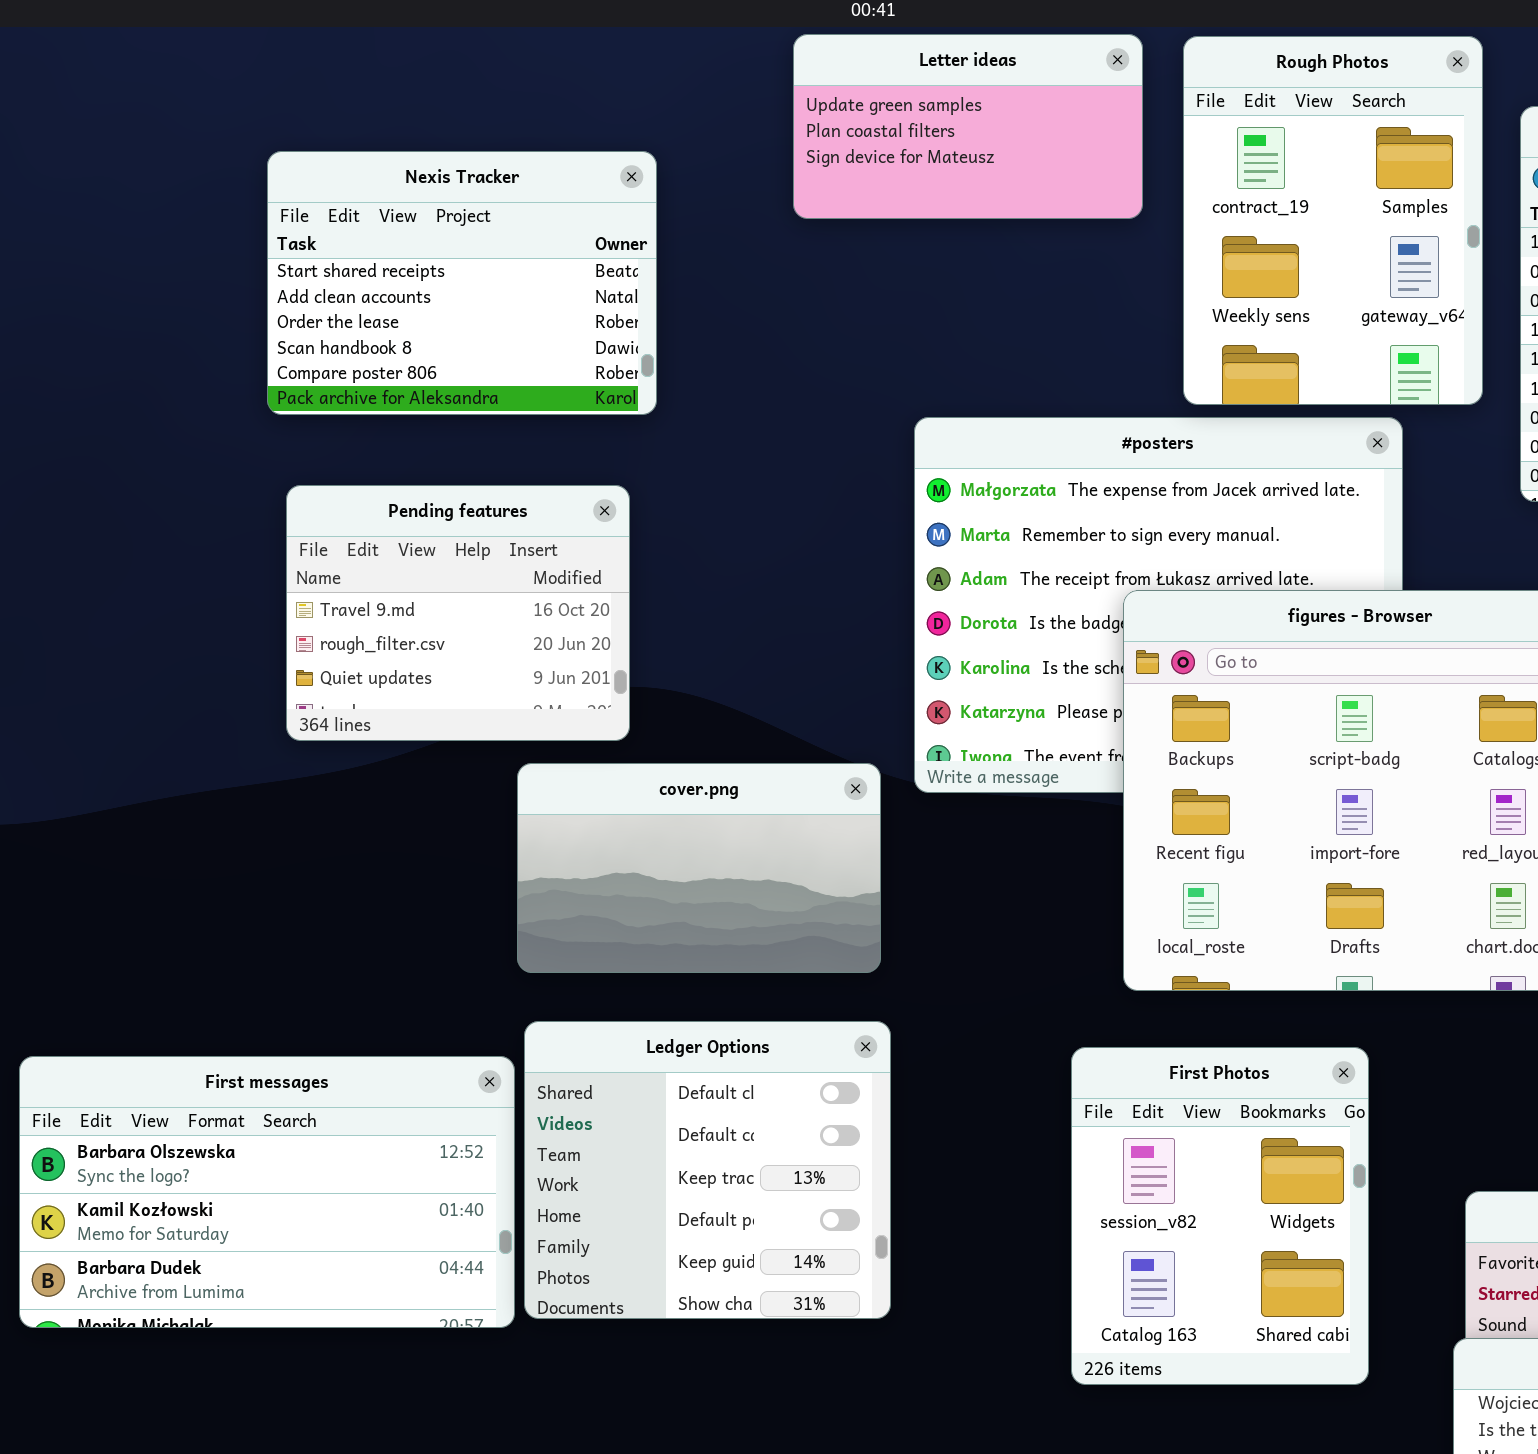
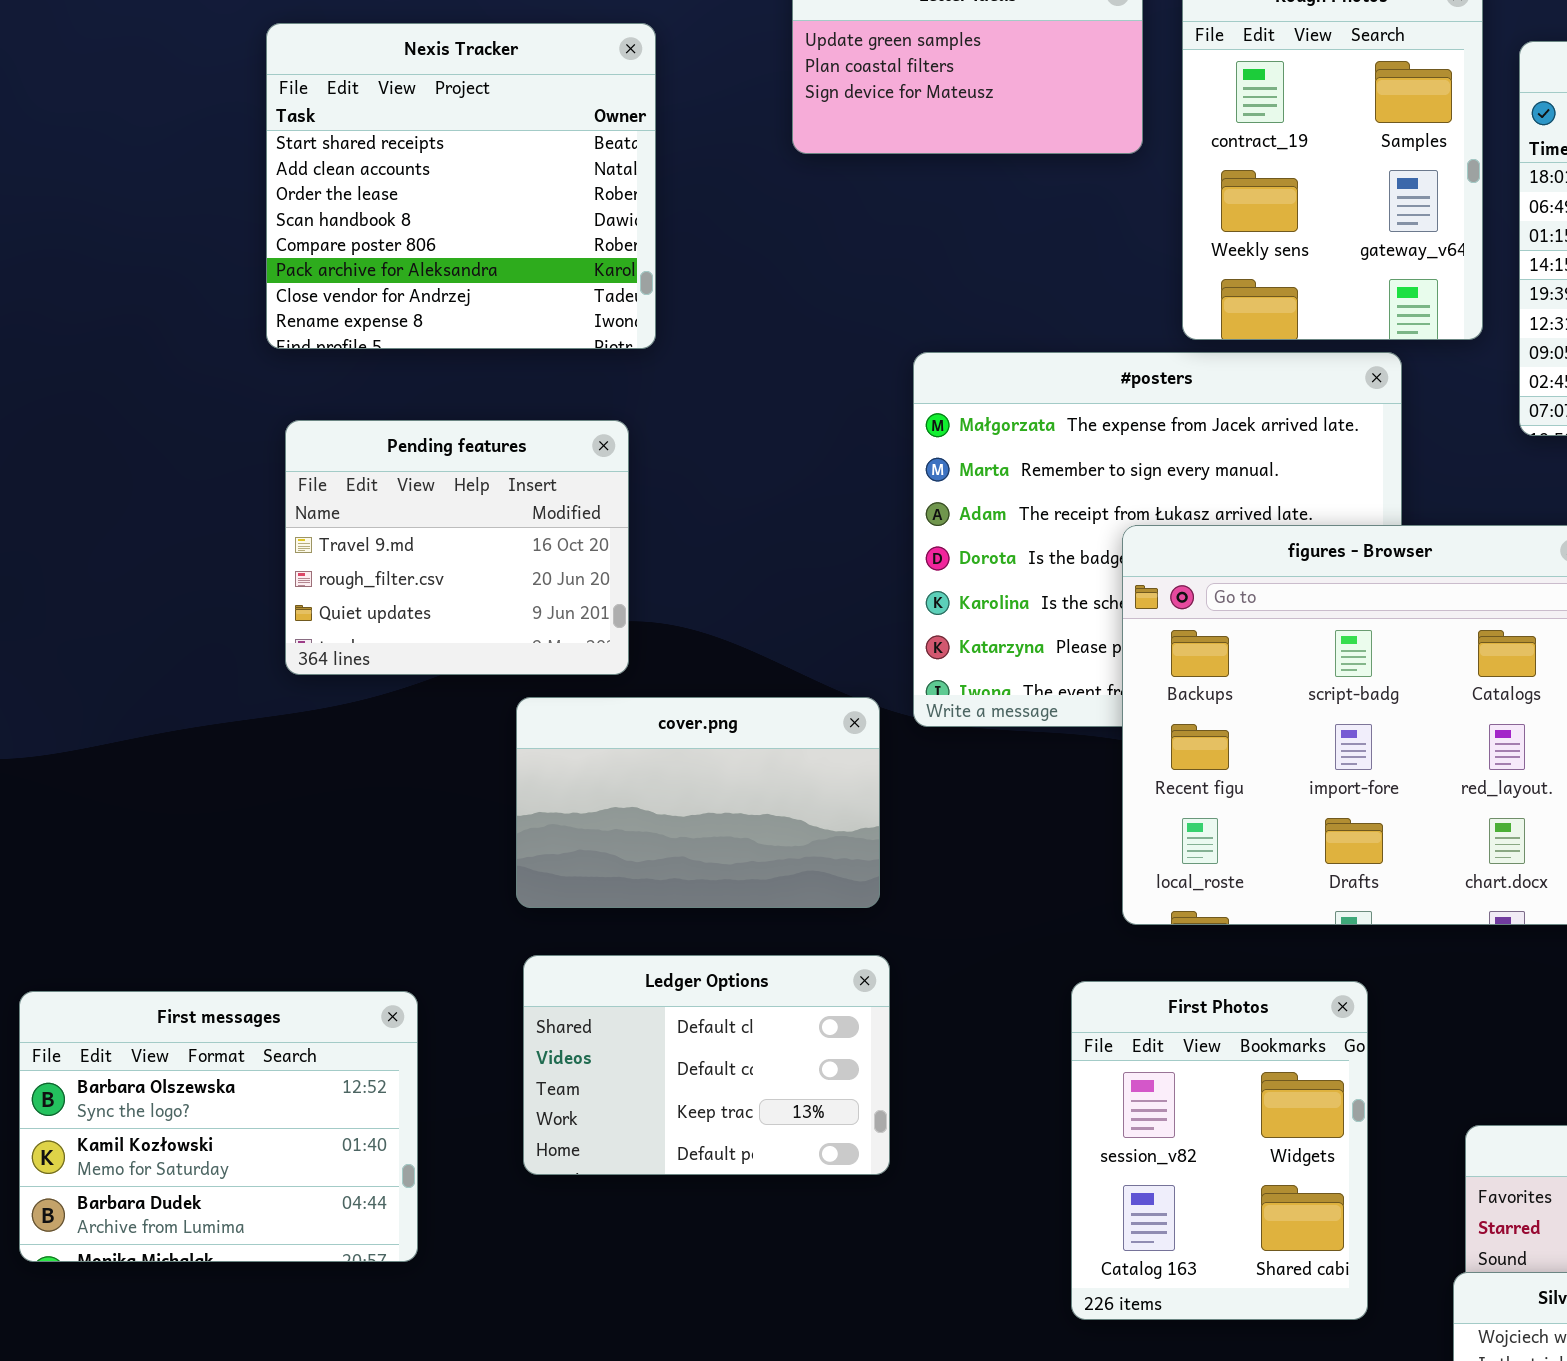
Nexis Tracker: [267,151,657,415] -> [266,23,656,349], resized
Ledger Options: [524,1021,891,1319] -> [523,955,890,1175], resized
First messages: [19,1056,515,1328] -> [19,991,418,1262], resized

